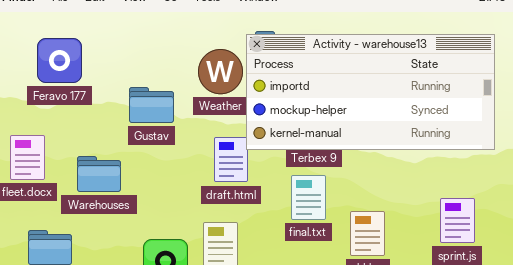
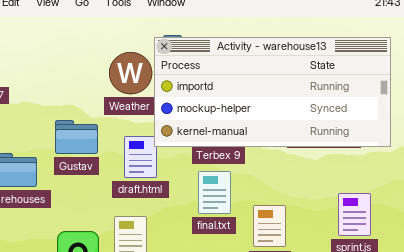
Gustav: [129,87,174,123] -> [55,120,98,154], moved

